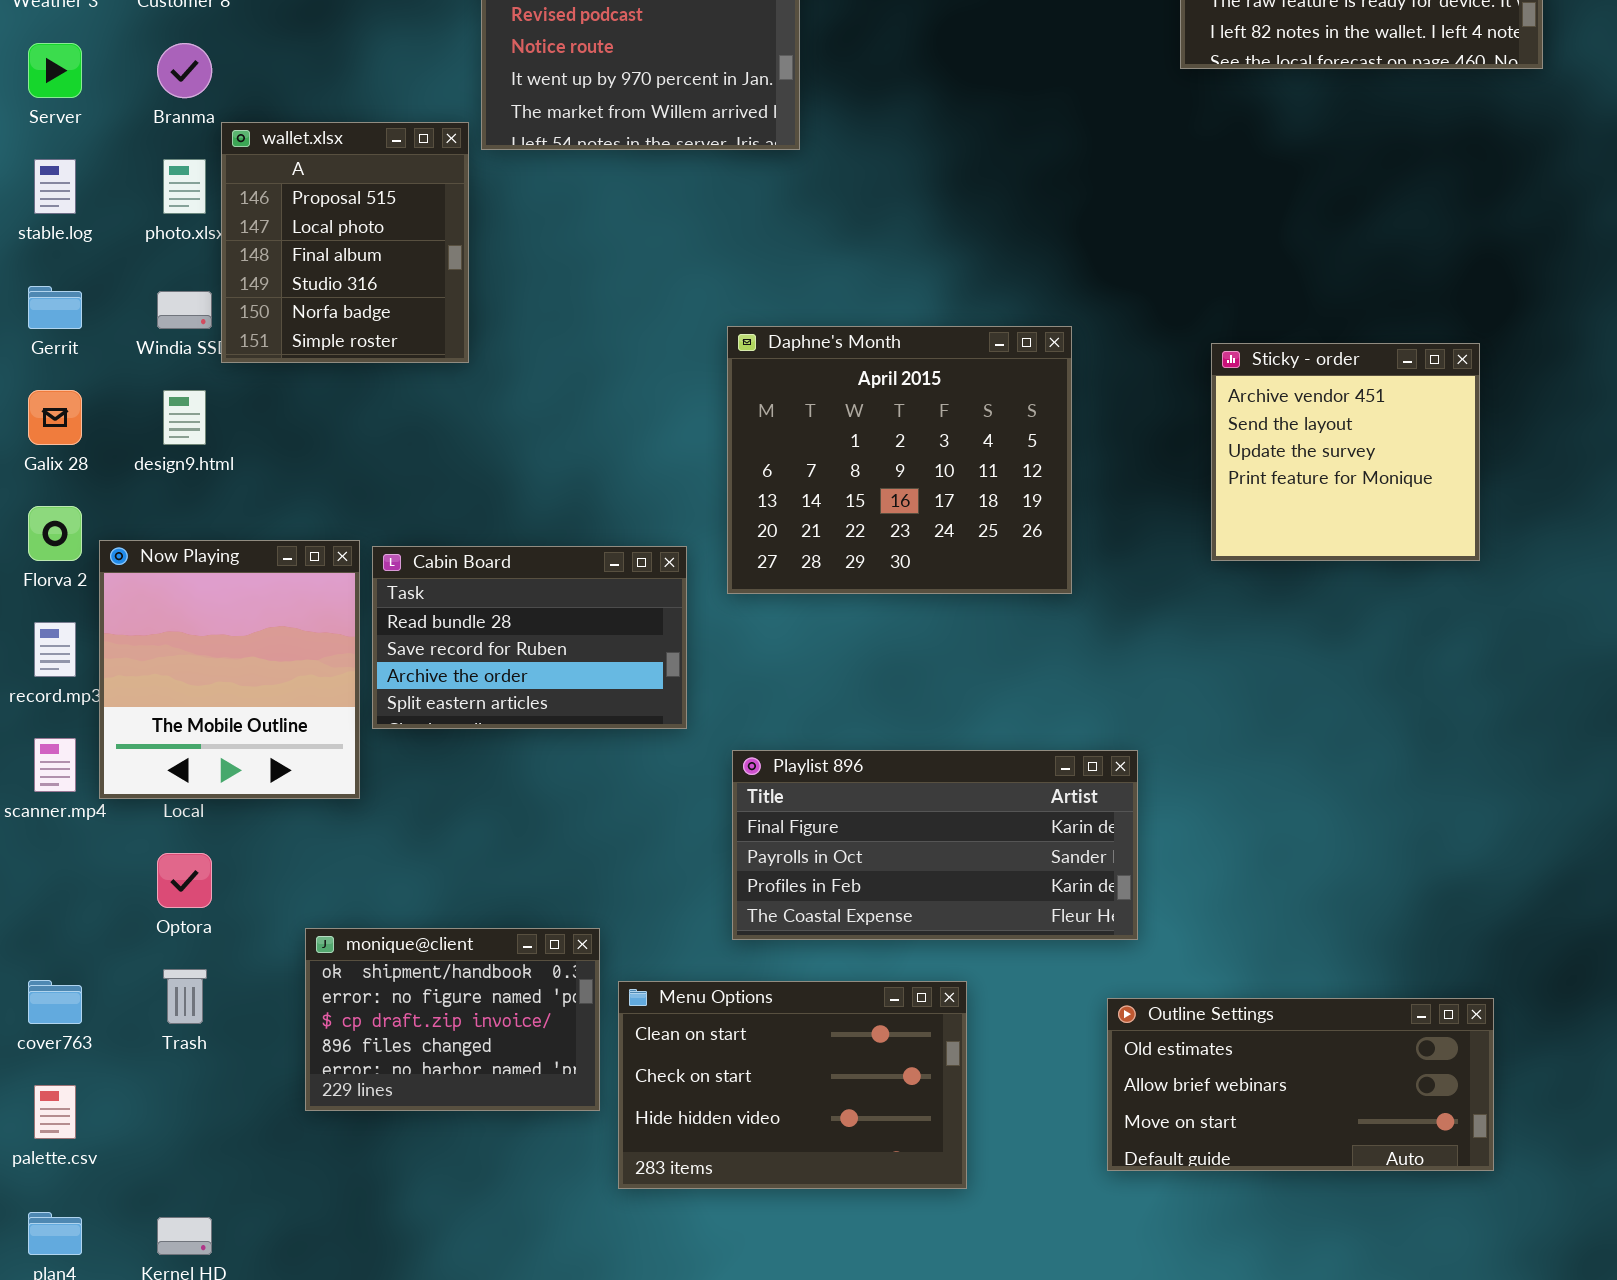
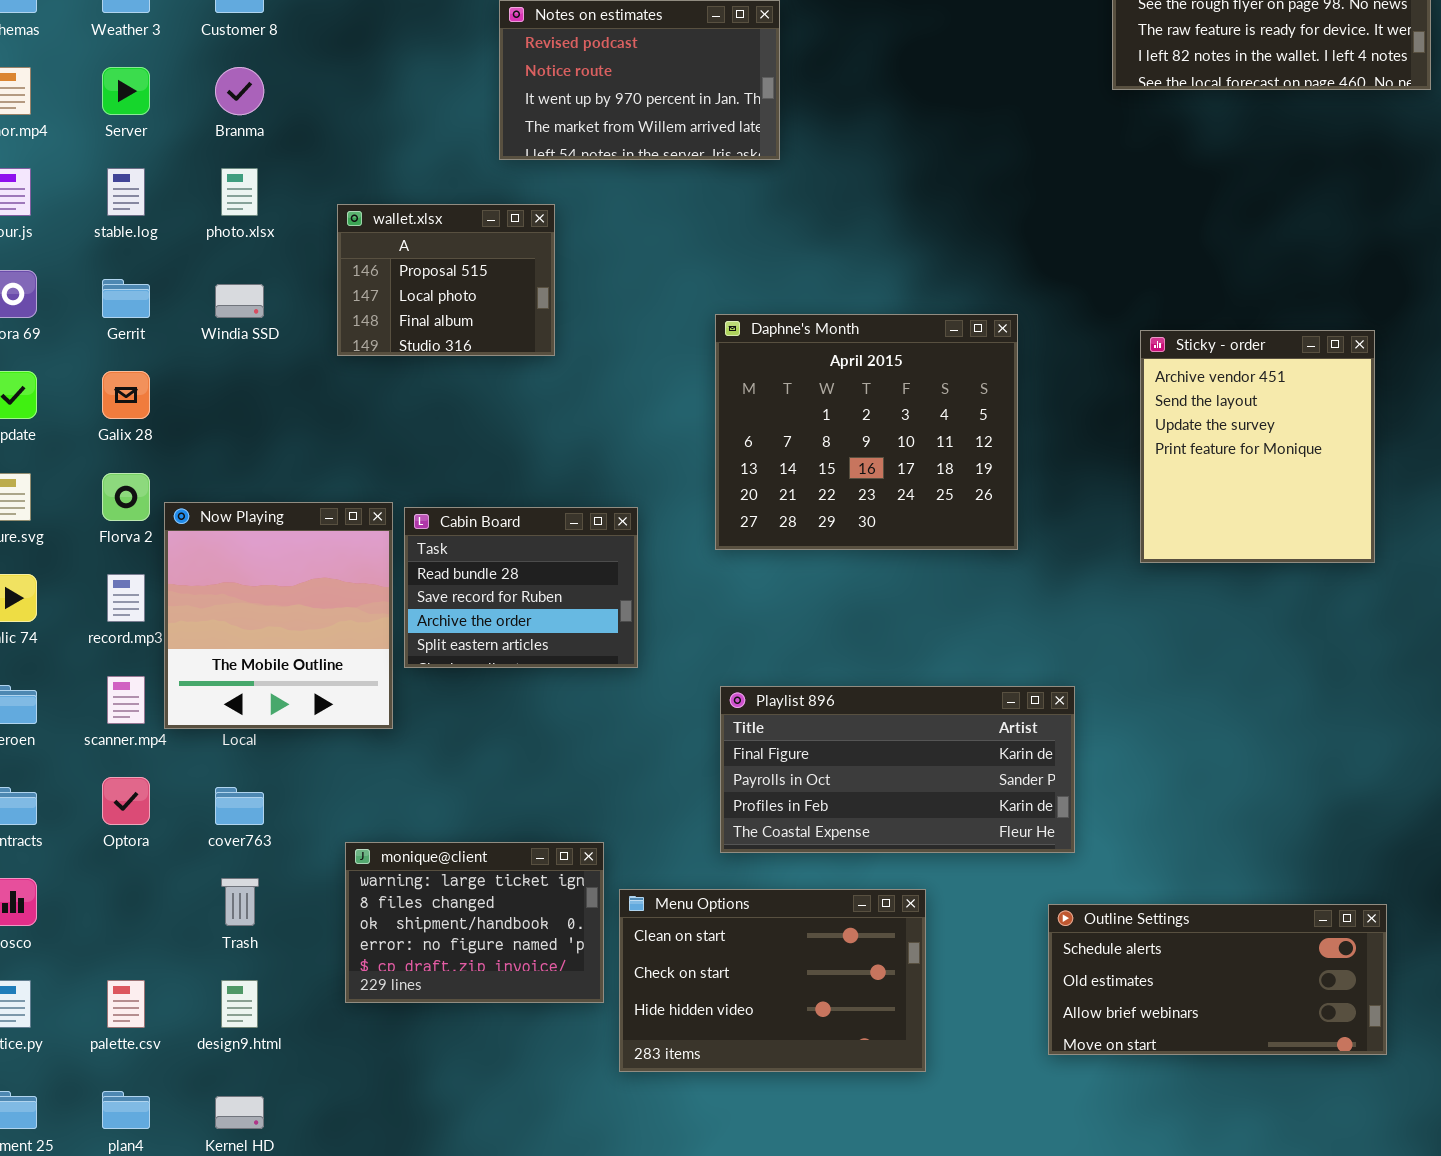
wallet.xlsx: [221,122,469,363] -> [337,204,555,356], moved, resized
Sticky - order: [1211,343,1480,561] -> [1140,330,1375,563], resized
design9.html: [163,390,206,445] -> [221,980,258,1028], moved
Cabin Board: [372,546,687,729] -> [404,507,638,668], resized
Optora: [157,853,212,908] -> [102,777,150,825], moved
monique@client: [305,928,600,1111] -> [345,842,604,1003], scrolled up 2 rows
cover763: [28,980,82,1024] -> [215,787,264,825], moved
Outline Settings: [1107,998,1494,1171] -> [1048,904,1387,1055], scrolled up 1 row

